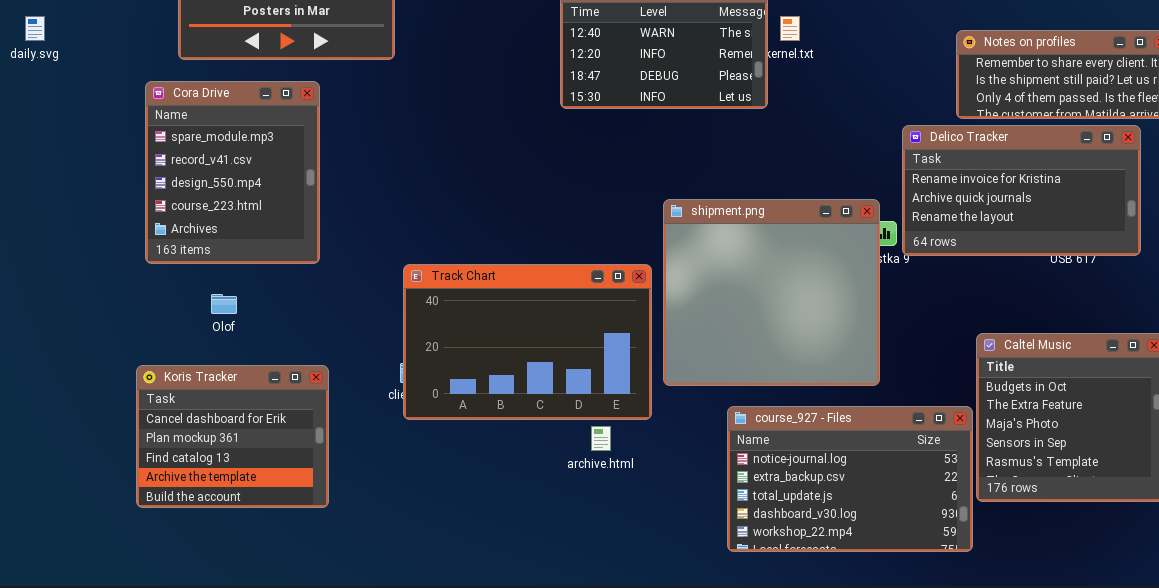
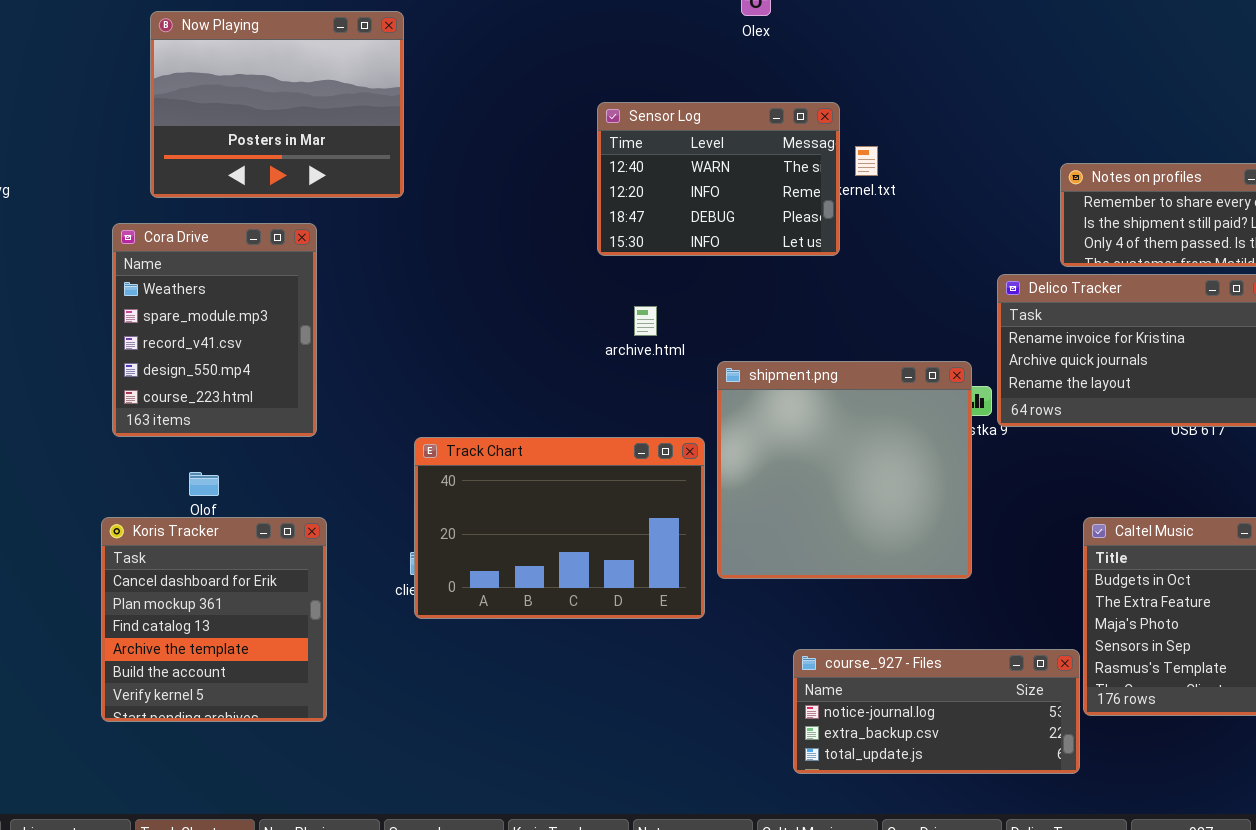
Cora Drive: [145,81,320,264] -> [112,223,317,437], scrolled up 1 row
Koris Tracker: [136,365,329,508] -> [101,517,327,722], resized
course_927 - Files: [727,406,973,552] -> [793,649,1080,774], resized
archive.html: [591,426,611,451] -> [634,306,657,336], moved

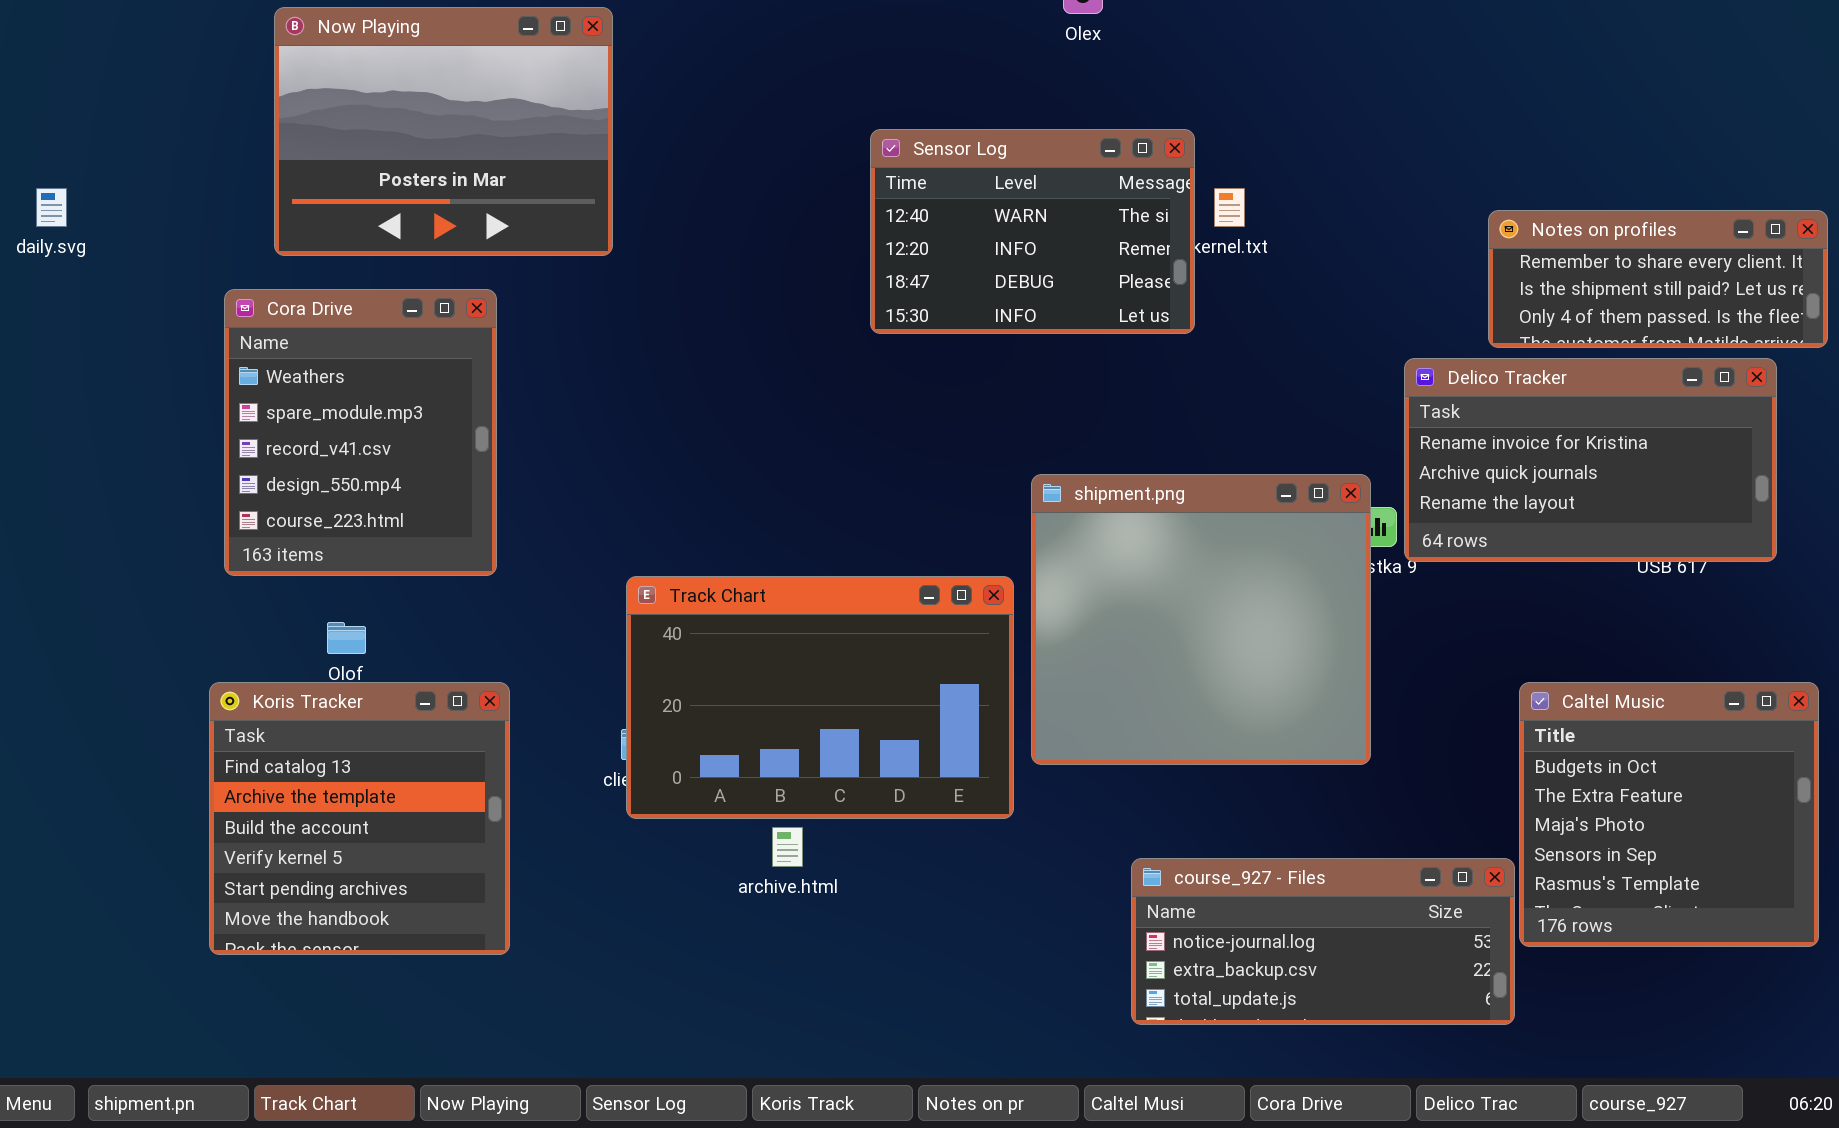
archive.html: [634,306,657,336] -> [772,827,803,867], moved
Koris Tracker: [101,517,327,722] -> [209,682,510,955], scrolled down 2 rows

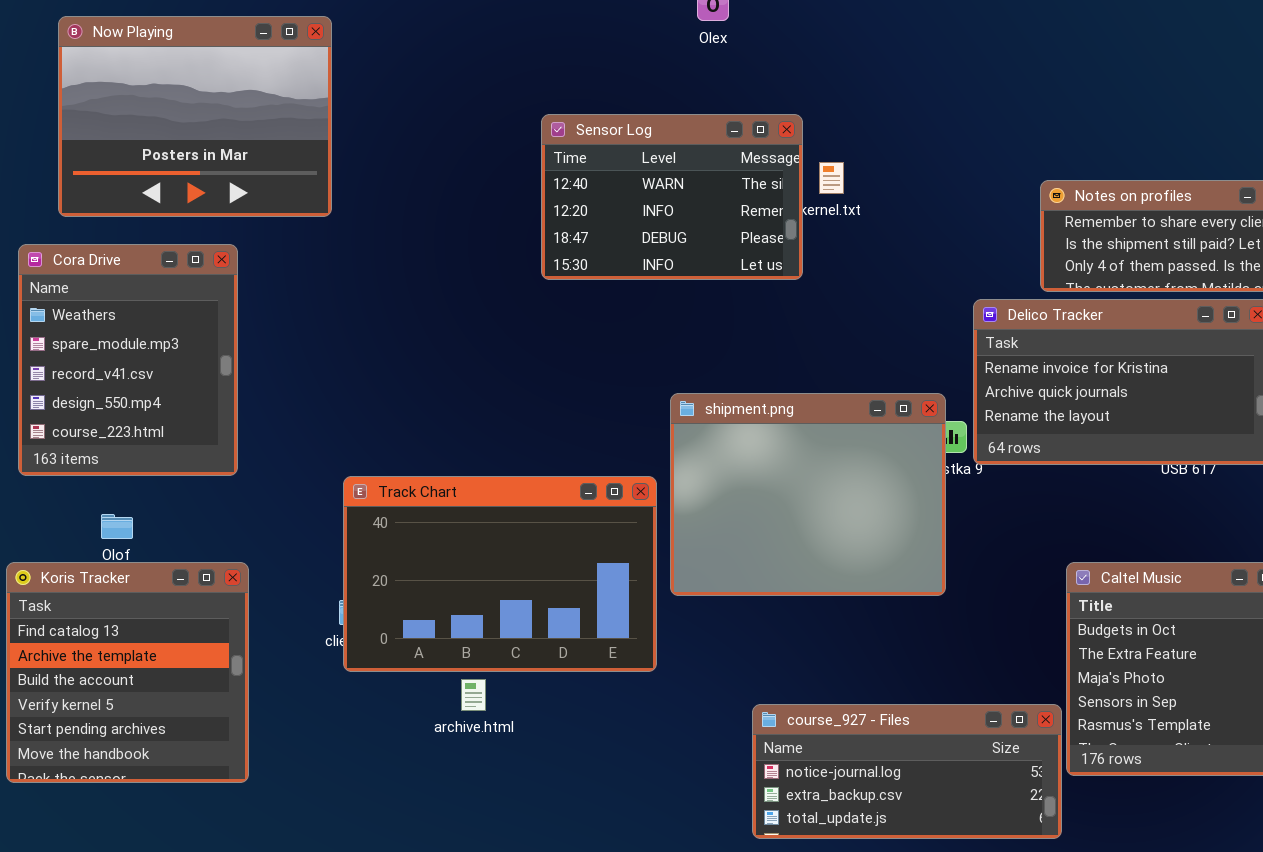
shipment.png: [1031,474,1371,765] -> [670,393,946,596], resized

